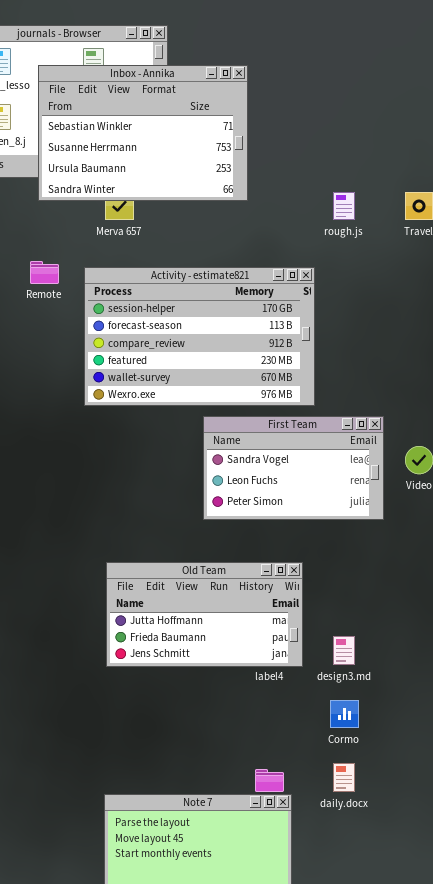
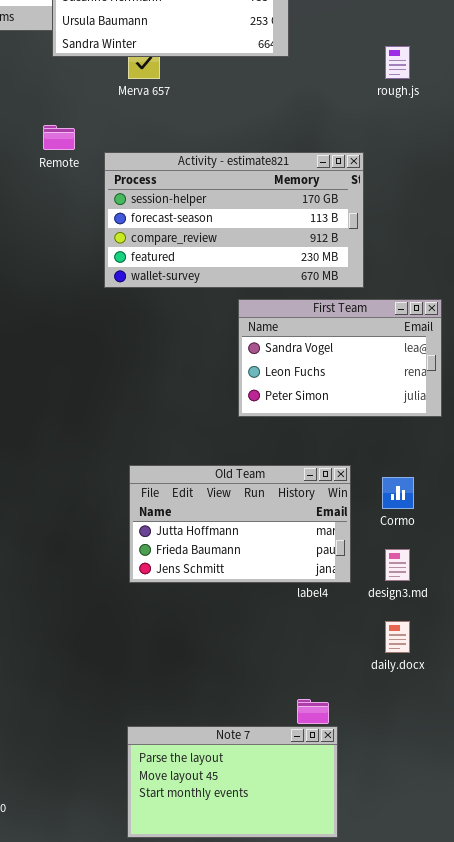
Activity - estimate821: [84,267,315,406] -> [104,152,364,288], resized
Cormo: [330,700,359,728] -> [382,477,414,509], moved
daily.docx: [333,763,355,792] -> [385,621,410,653], moved

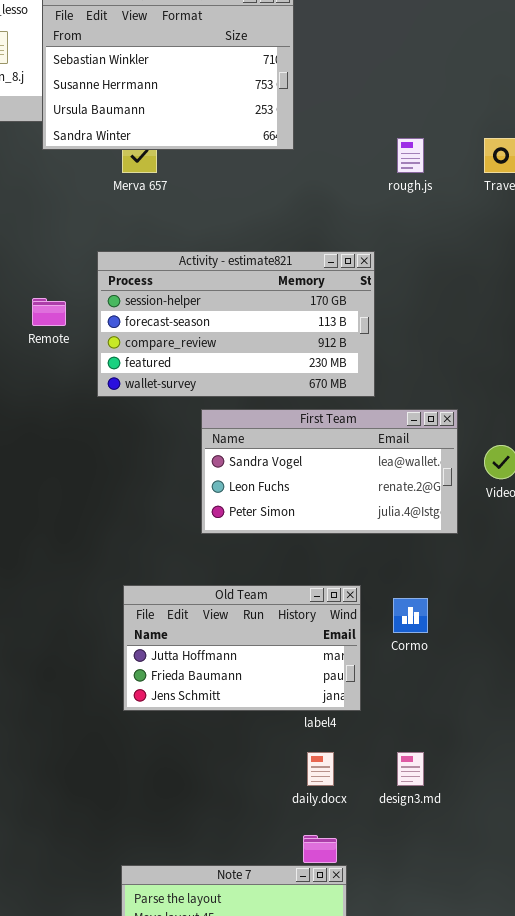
Remote: [43,125,75,150] -> [32,298,66,326], moved
First Team: [238,299,442,417] -> [201,409,458,534], resized
design3.md: [385,549,410,581] -> [397,752,424,786], moved
daily.docx: [385,621,410,653] -> [307,752,334,786], moved

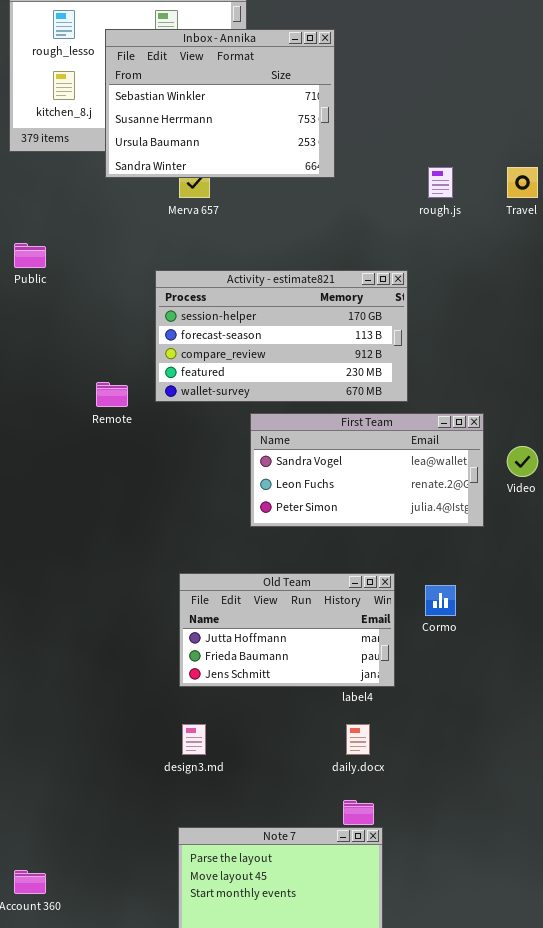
Remote: [32,298,66,326] -> [96,382,128,407], moved
design3.md: [397,752,424,786] -> [182,724,206,755], moved

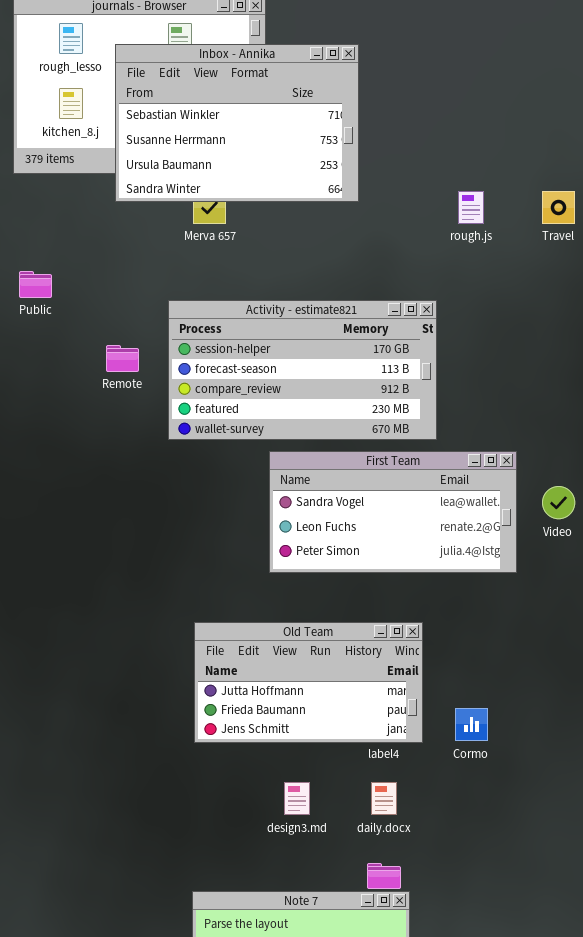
Remote: [96,382,128,407] -> [106,345,139,372], moved
Cormo: [425,585,456,616] -> [455,708,488,741], moved
design3.md: [182,724,206,755] -> [284,782,310,815], moved

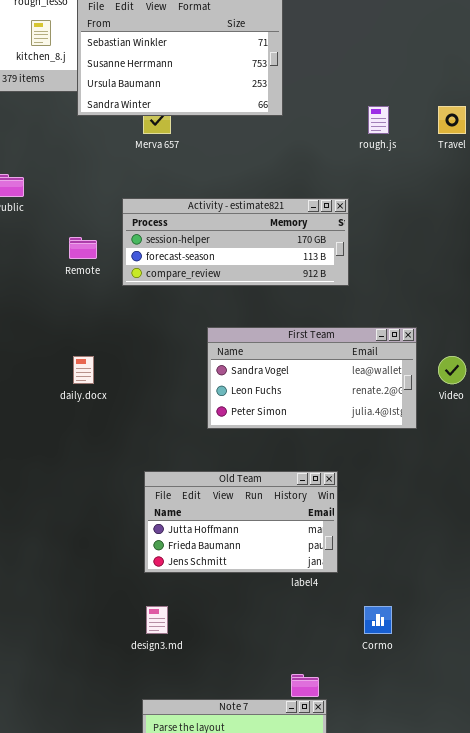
Activity - estimate821: [168,300,437,440] -> [122,198,349,286], resized
Cormo: [455,708,488,741] -> [364,606,392,634], moved
design3.md: [284,782,310,815] -> [146,606,168,634], moved
daily.docx: [371,782,397,815] -> [73,356,94,384], moved

